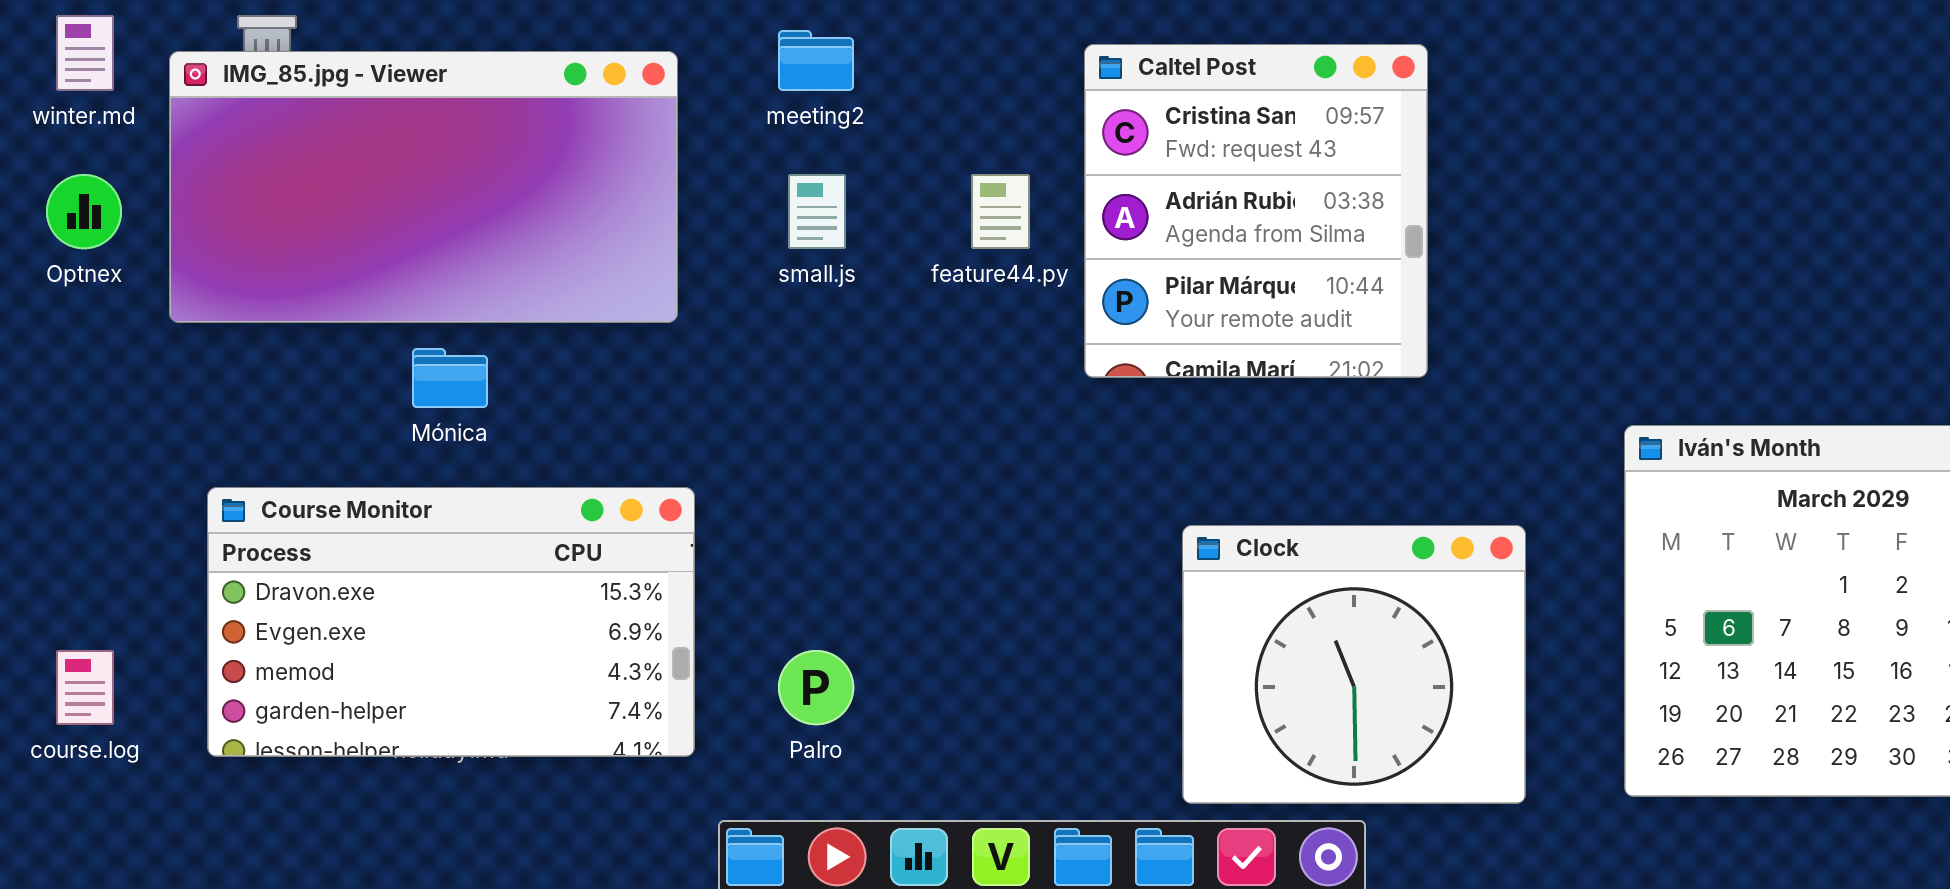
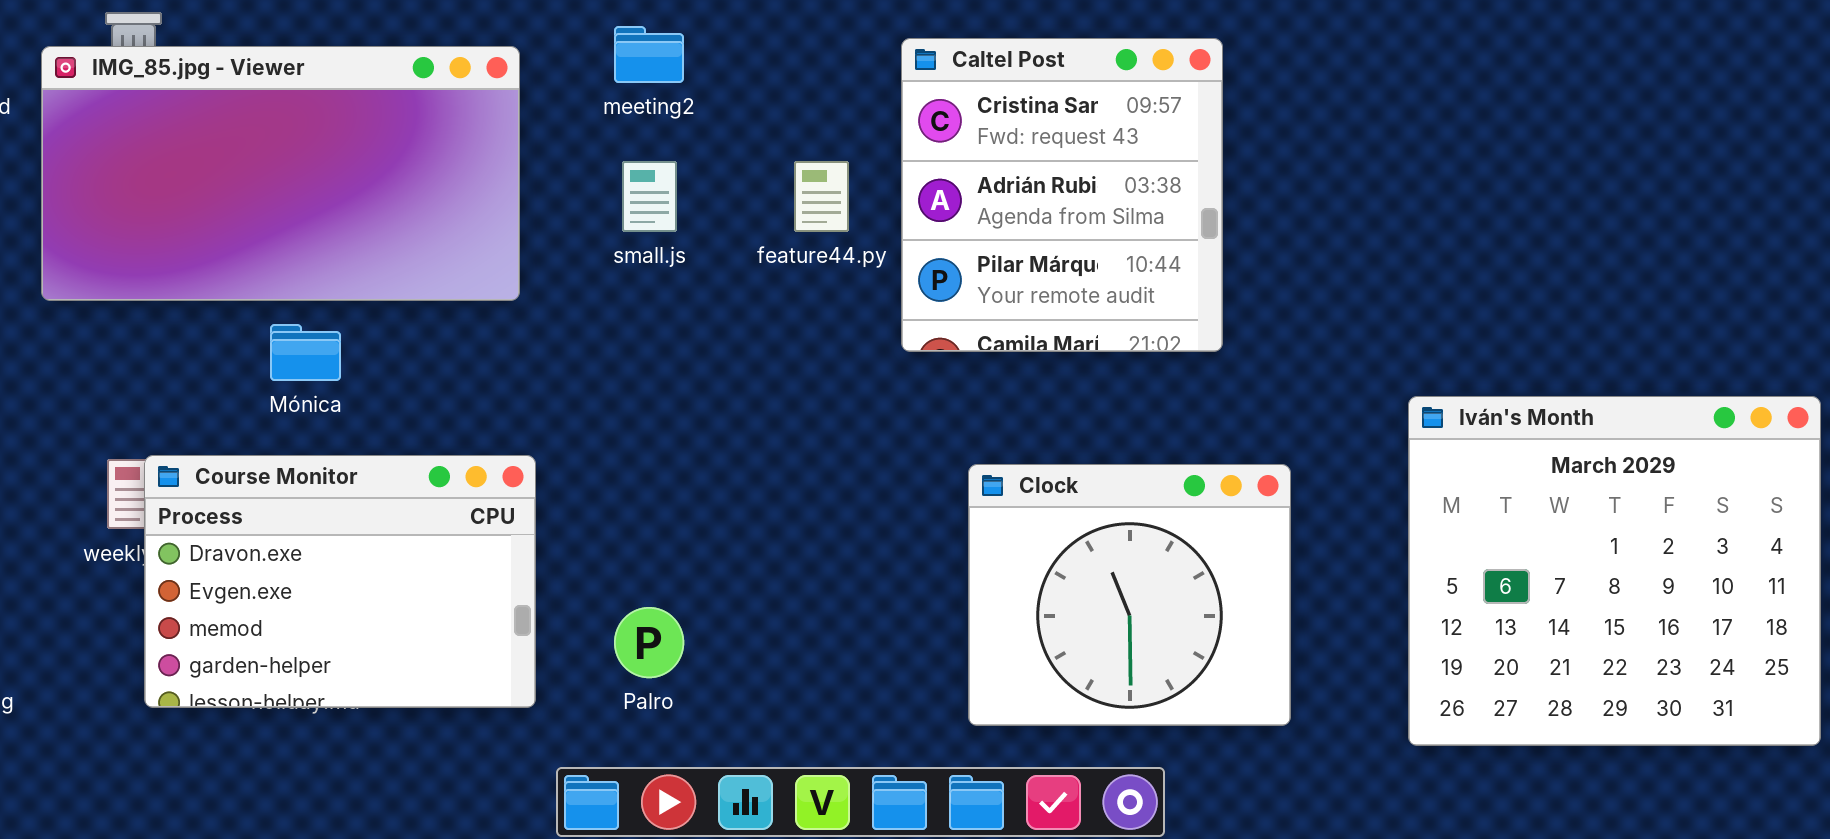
Course Monitor: [207,487,695,757] -> [144,455,536,708], resized
Clock: [1182,525,1526,804] -> [968,464,1291,726], moved

